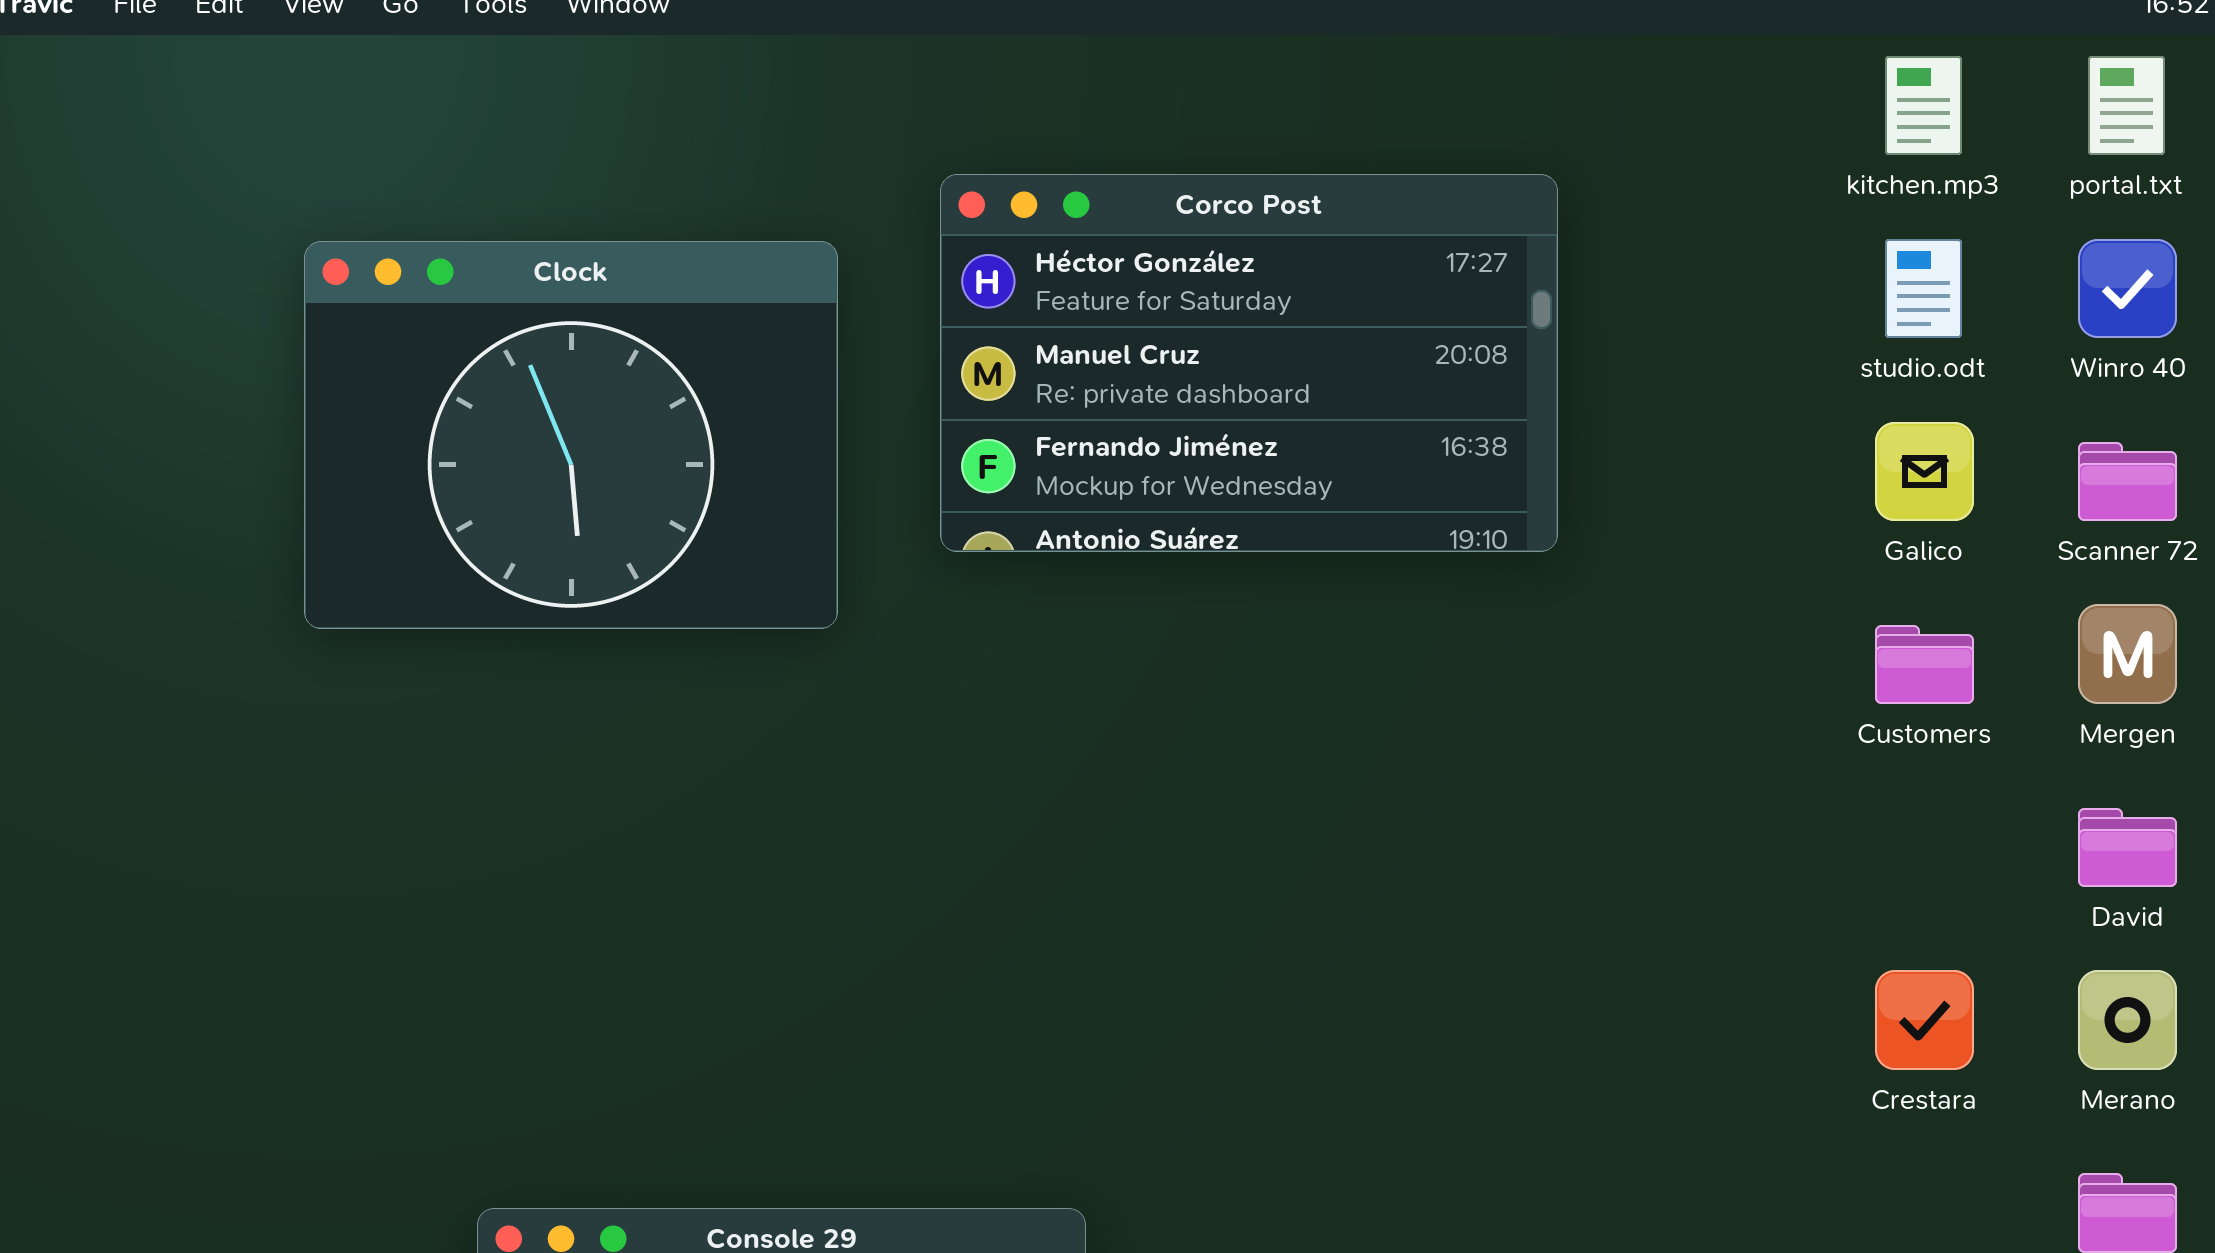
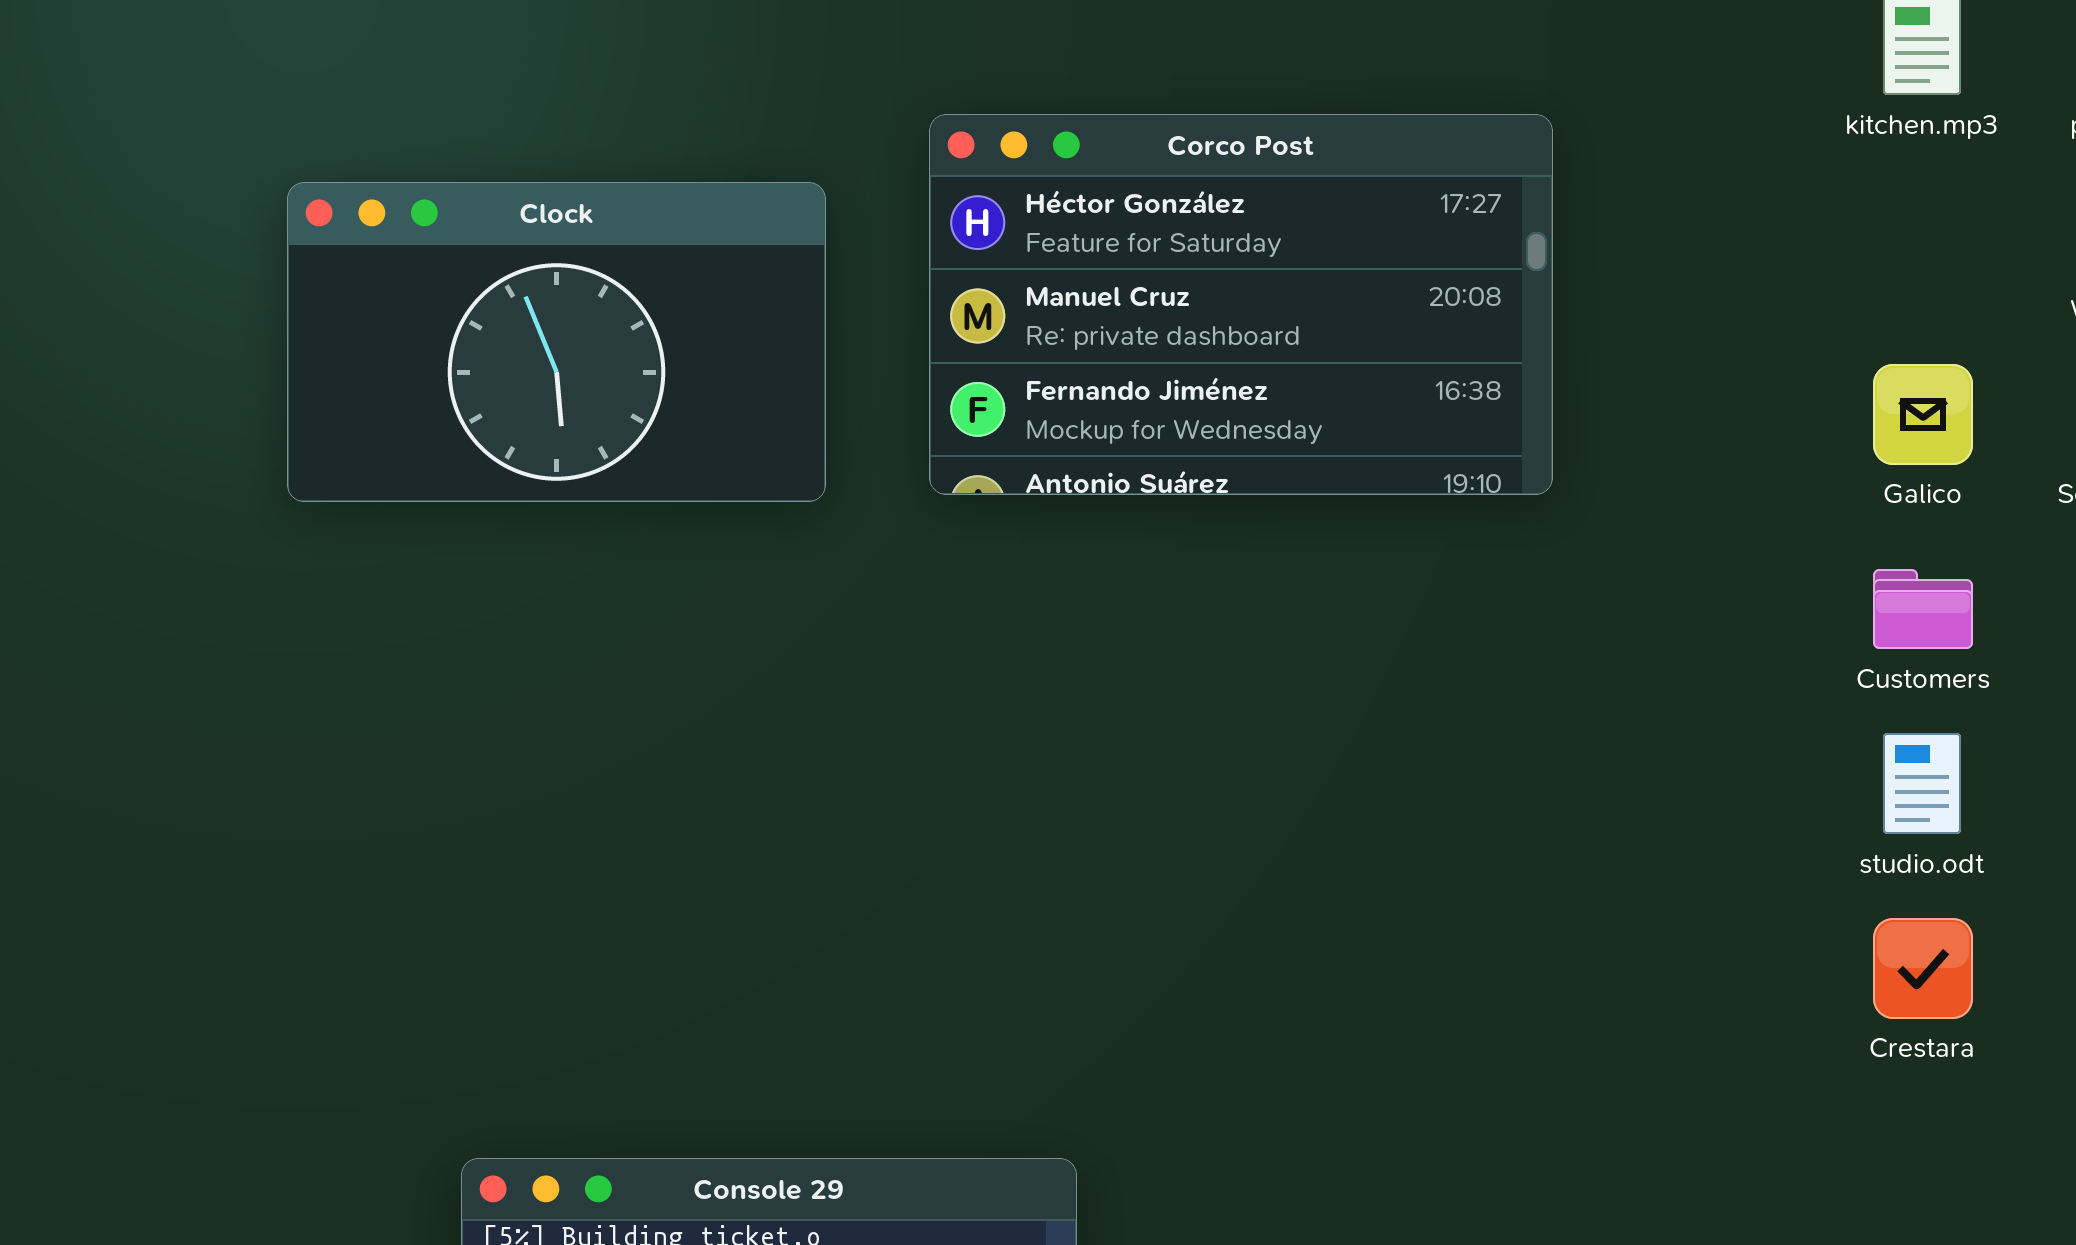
studio.odt: [1885,239,1962,338] -> [1883,733,1961,834], moved
Clock: [304,241,838,629] -> [287,182,826,502], resized

